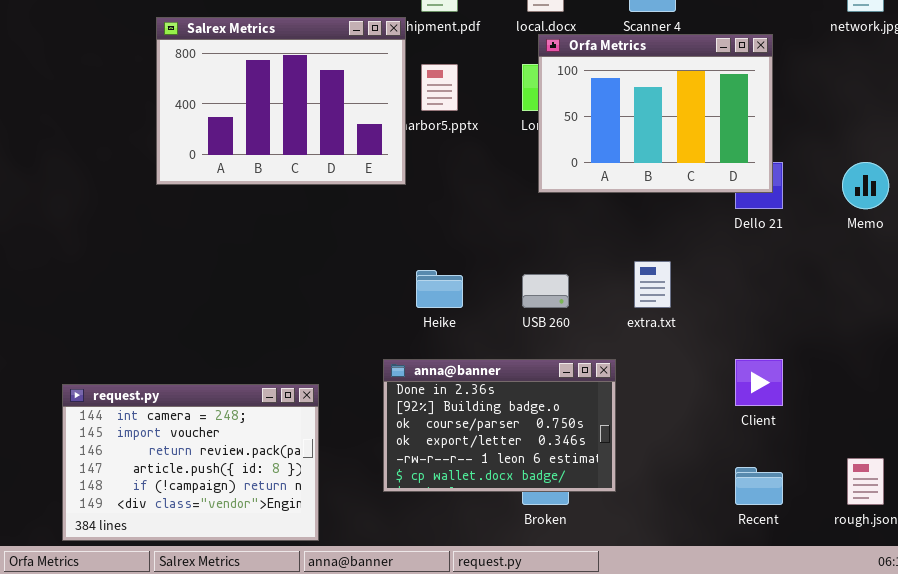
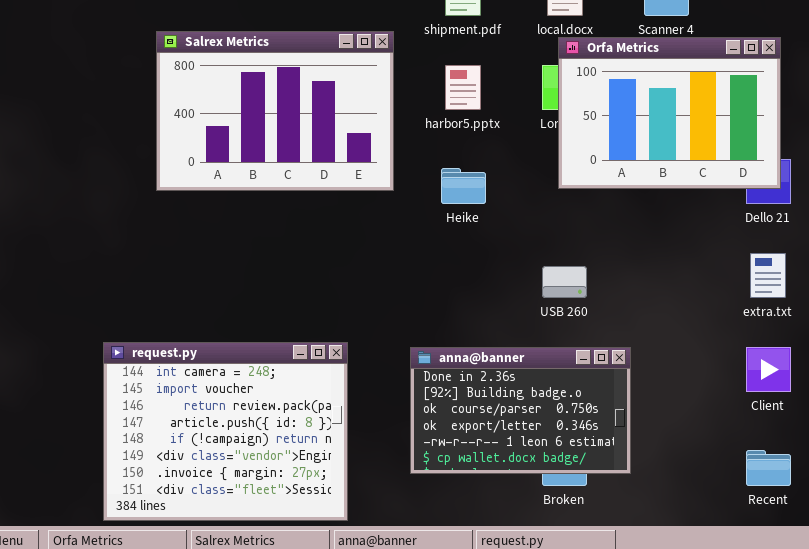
Salrex Metrics: [156,17,406,185] -> [156,31,394,191], moved
extra.txt: [634,261,671,308] -> [750,253,786,298], moved
Heike: [416,270,463,308] -> [441,168,486,204], moved
request.py: [62,384,319,541] -> [103,342,348,521], resized

